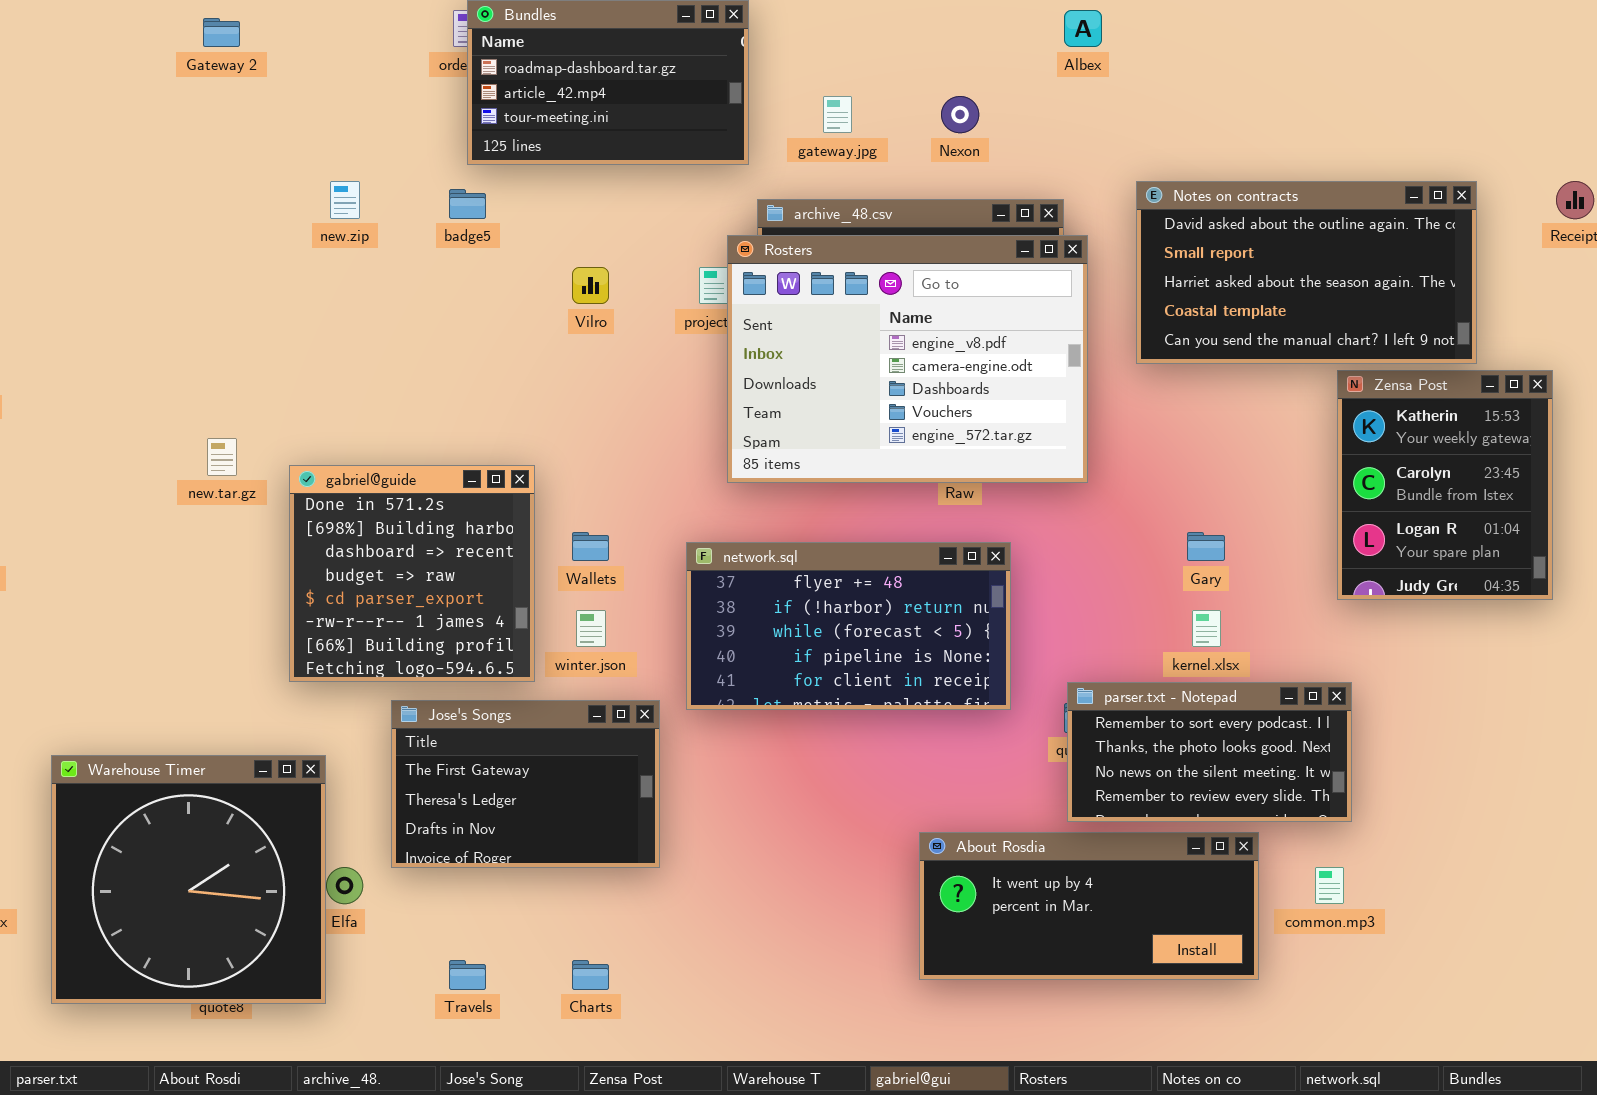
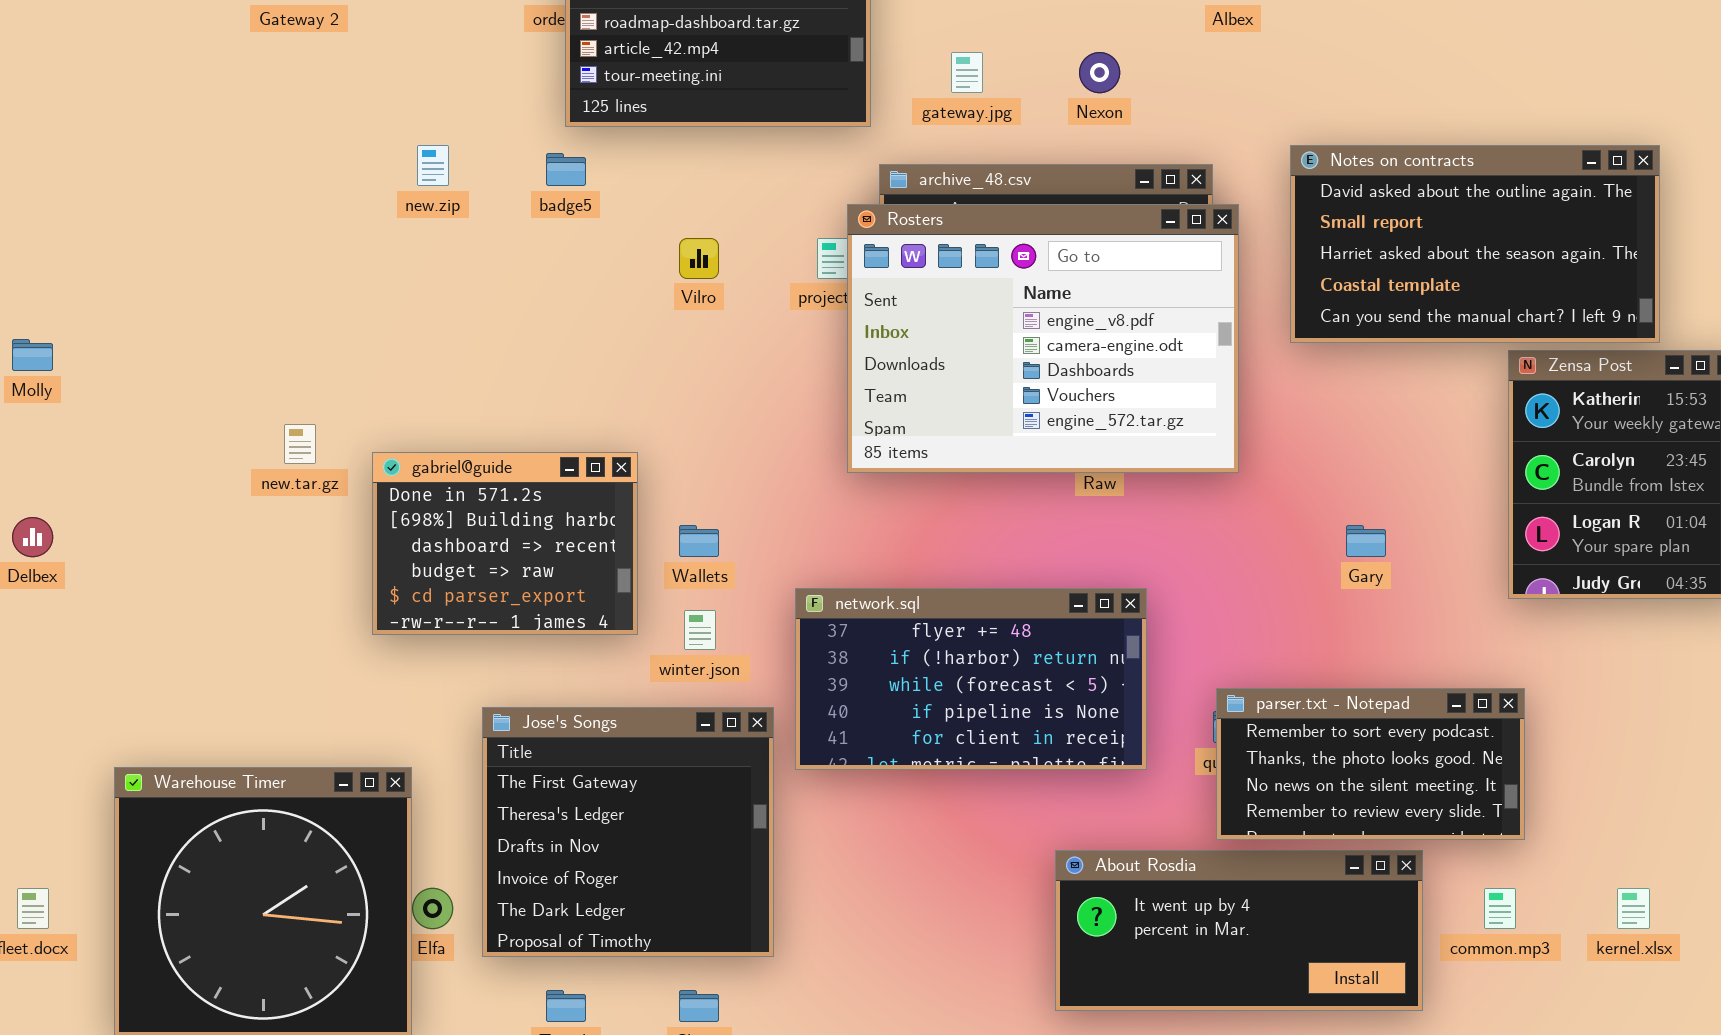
gabriel@guide: [289,465,535,682] -> [372,452,638,635], resized
network.sql: [686,542,1011,710] -> [795,588,1147,770], moved
kernel.xlsx: [1192,610,1221,647] -> [1617,888,1650,929], moved
Jose's Songs: [391,700,660,868] -> [482,707,774,957], resized

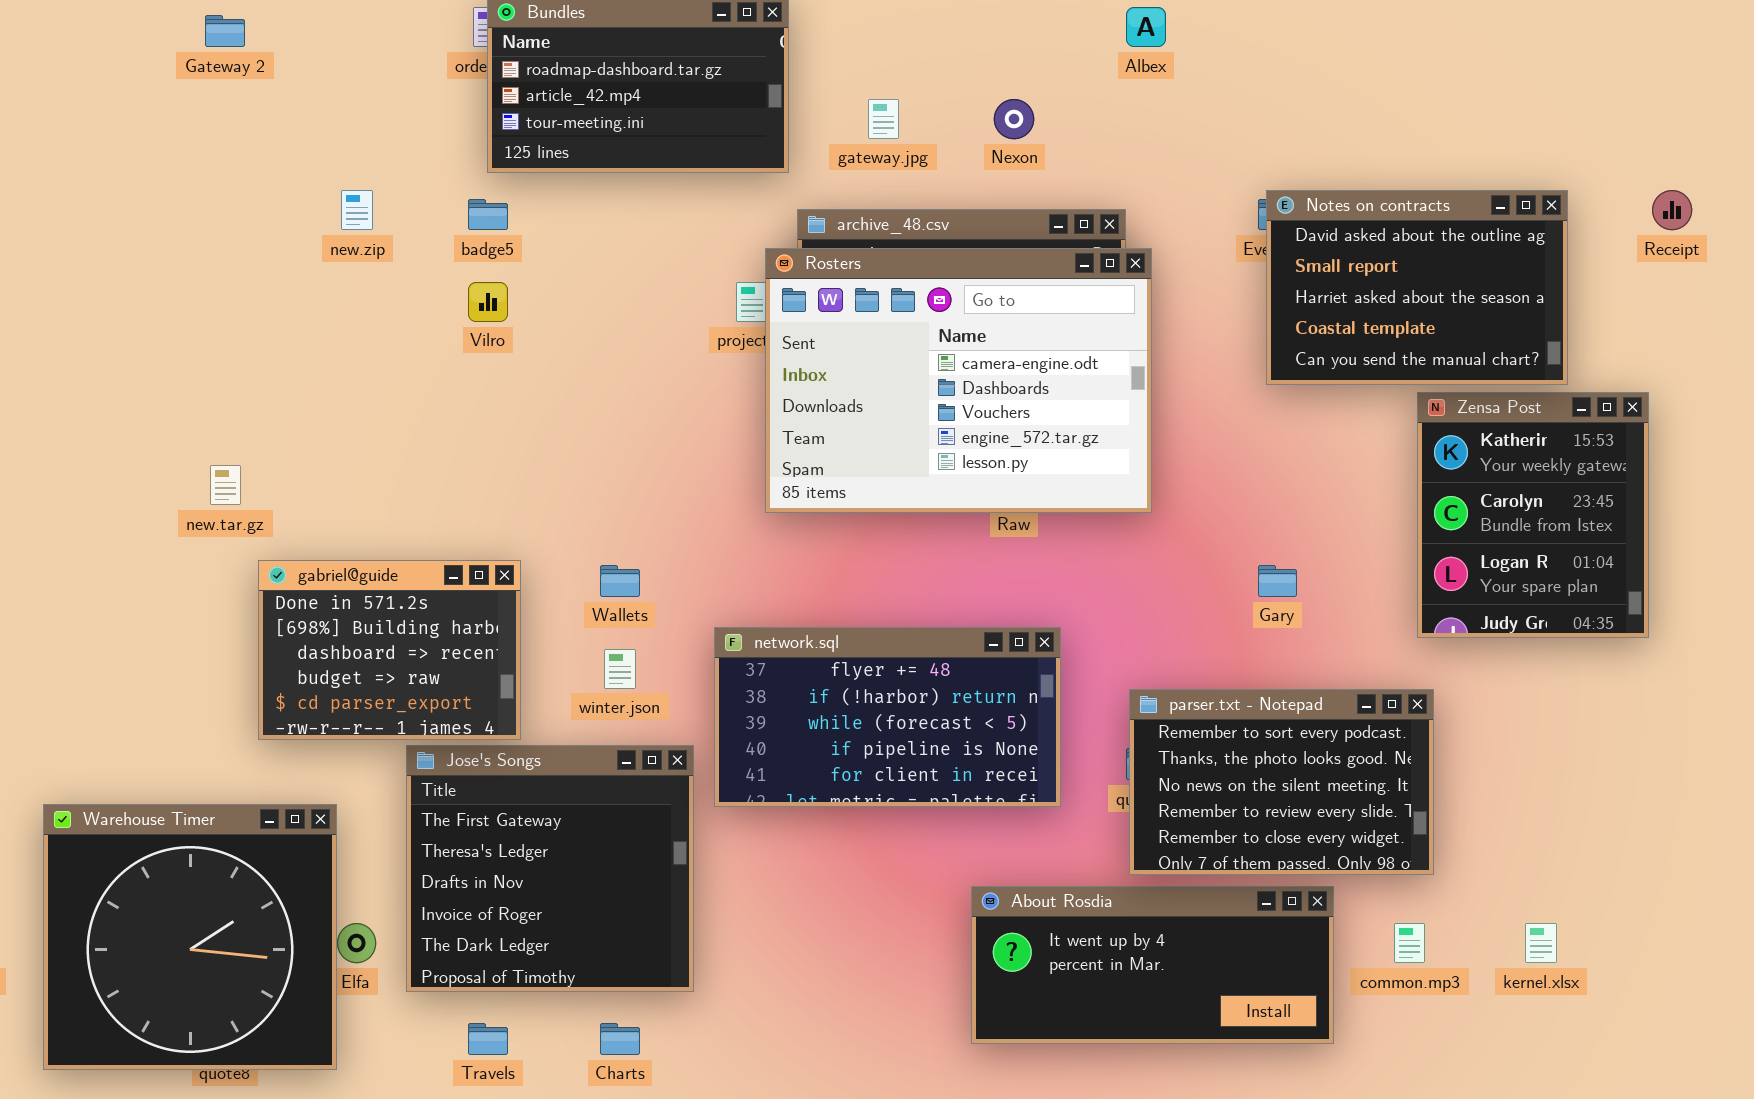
Notes on contracts: [1290,145,1660,343] -> [1266,190,1568,385], resized
Rosters: [847,204,1239,473] -> [765,248,1152,513], scrolled down 1 row
Vilro: [679,238,719,279] -> [468,282,508,322], moved
gabriel@guide: [372,452,638,635] -> [258,560,521,740], moved
parser.txt - Notepad: [1216,688,1525,840] -> [1129,689,1434,875], resized

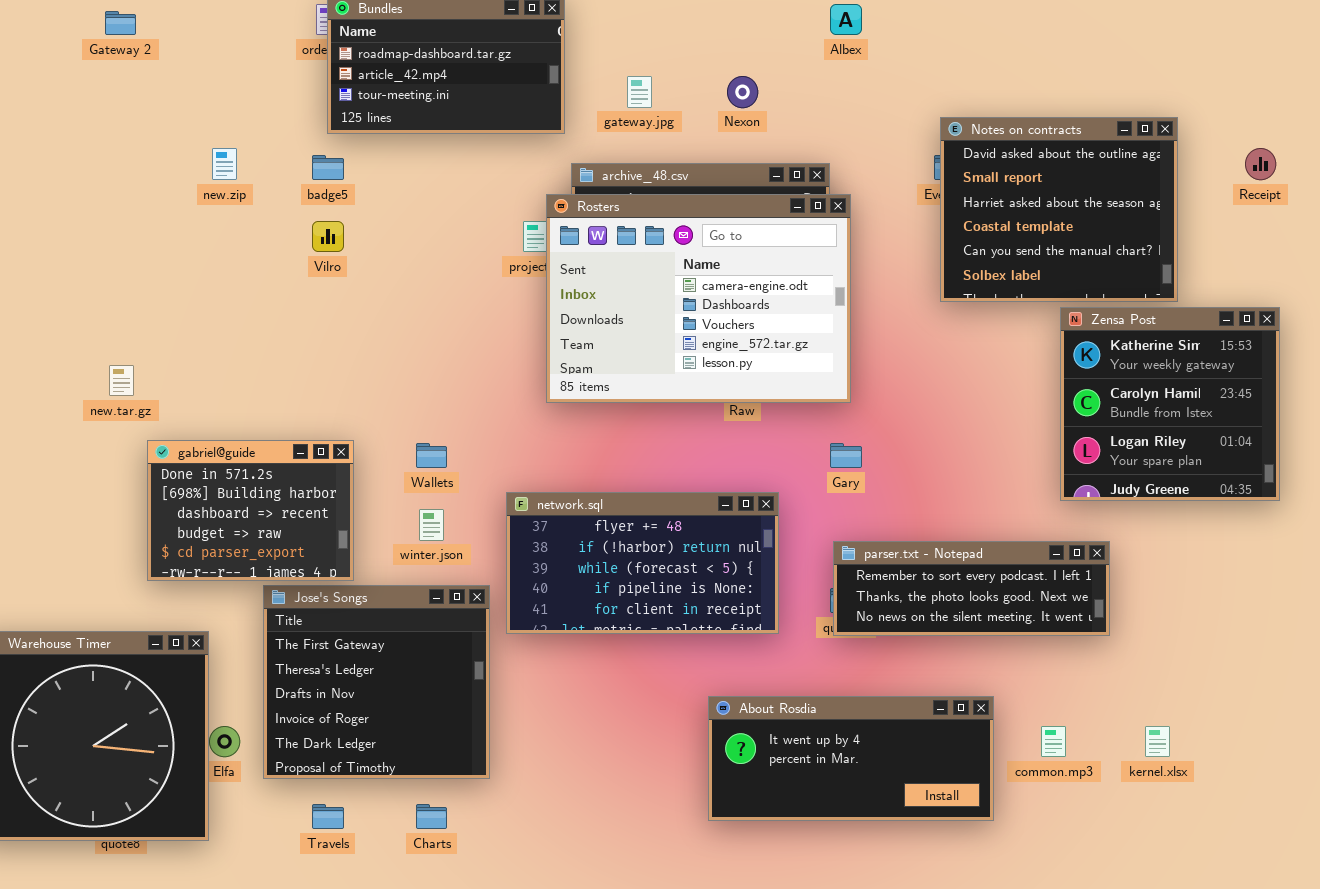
Notes on contracts: [1266,190,1568,385] -> [940,117,1178,302], resized
Zensa Post: [1417,392,1649,638] -> [1060,307,1280,501], resized
Gary: [1258,565,1297,597] -> [830,443,862,468], moved
parser.txt - Notepad: [1129,689,1434,875] -> [833,541,1110,636], resized

